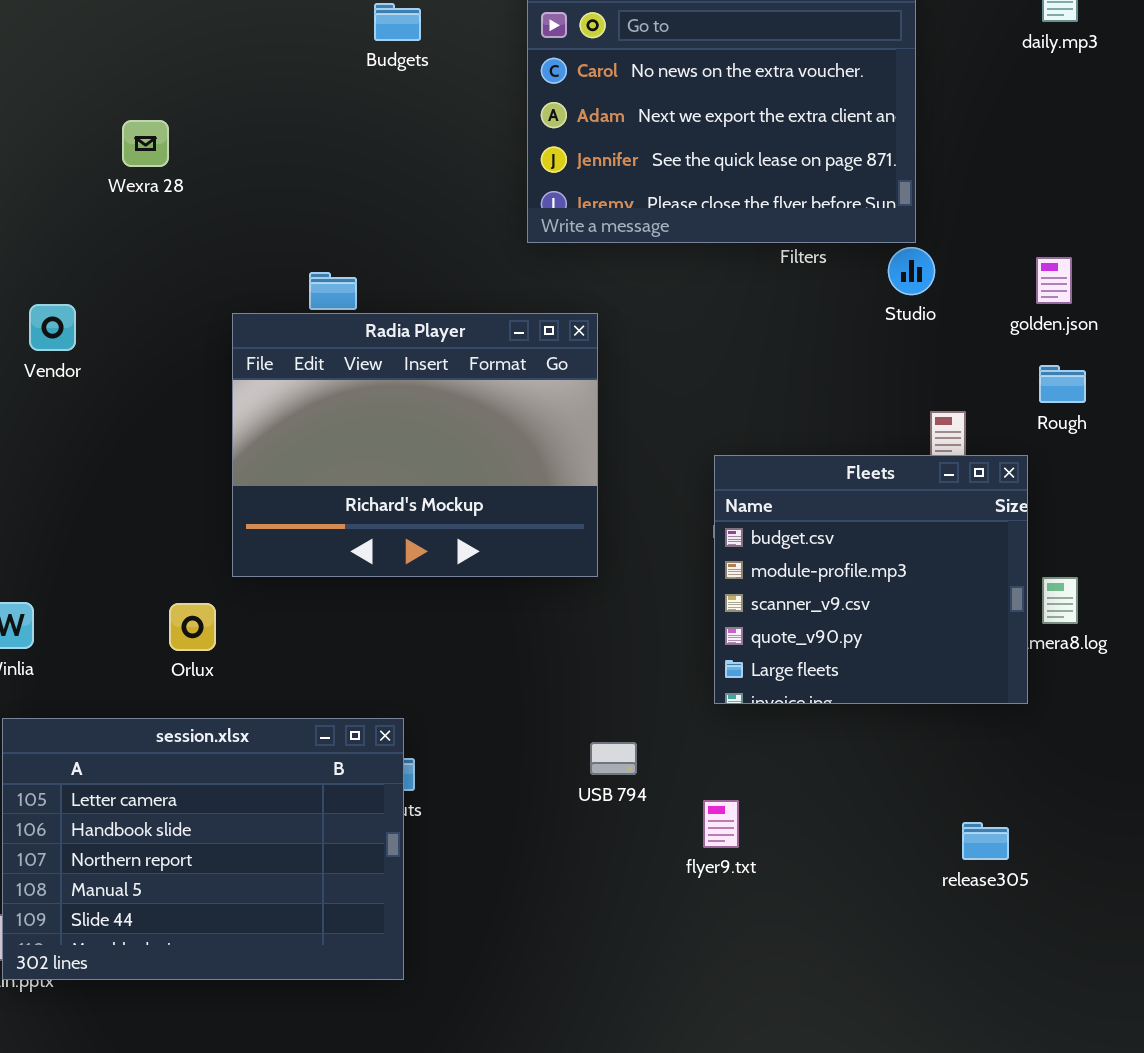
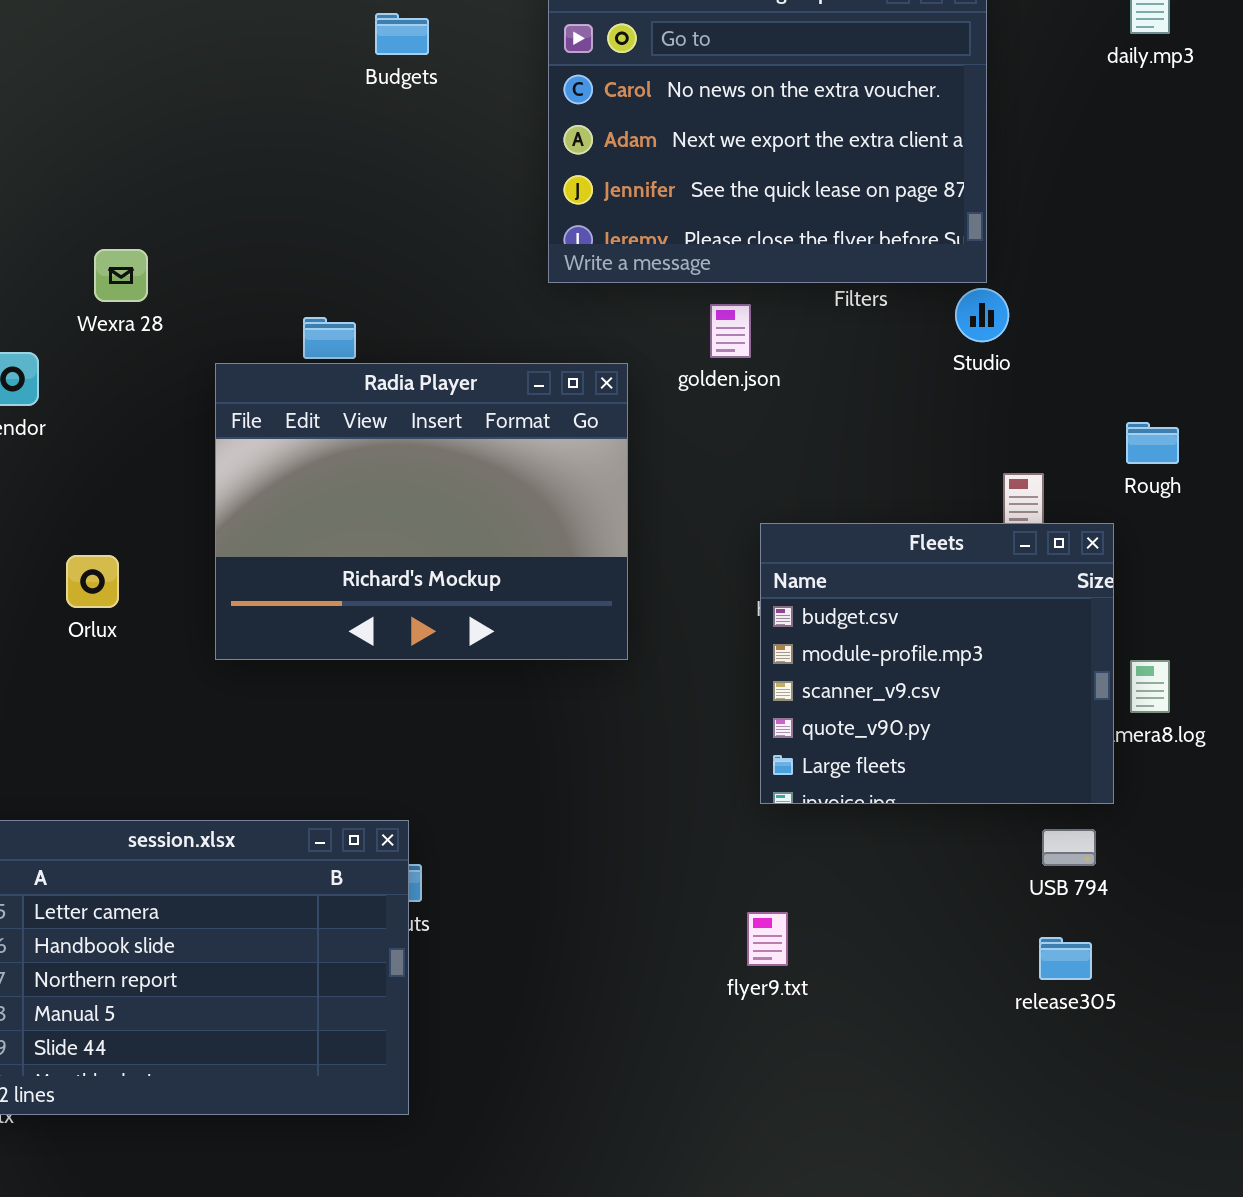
Wexra 28: [122,120,169,167] -> [94,249,148,302], moved
golden.json: [1036,257,1072,304] -> [710,304,751,358], moved
Orlux: [169,603,216,651] -> [66,555,119,608], moved
USB 794: [590,742,637,775] -> [1042,829,1096,866], moved

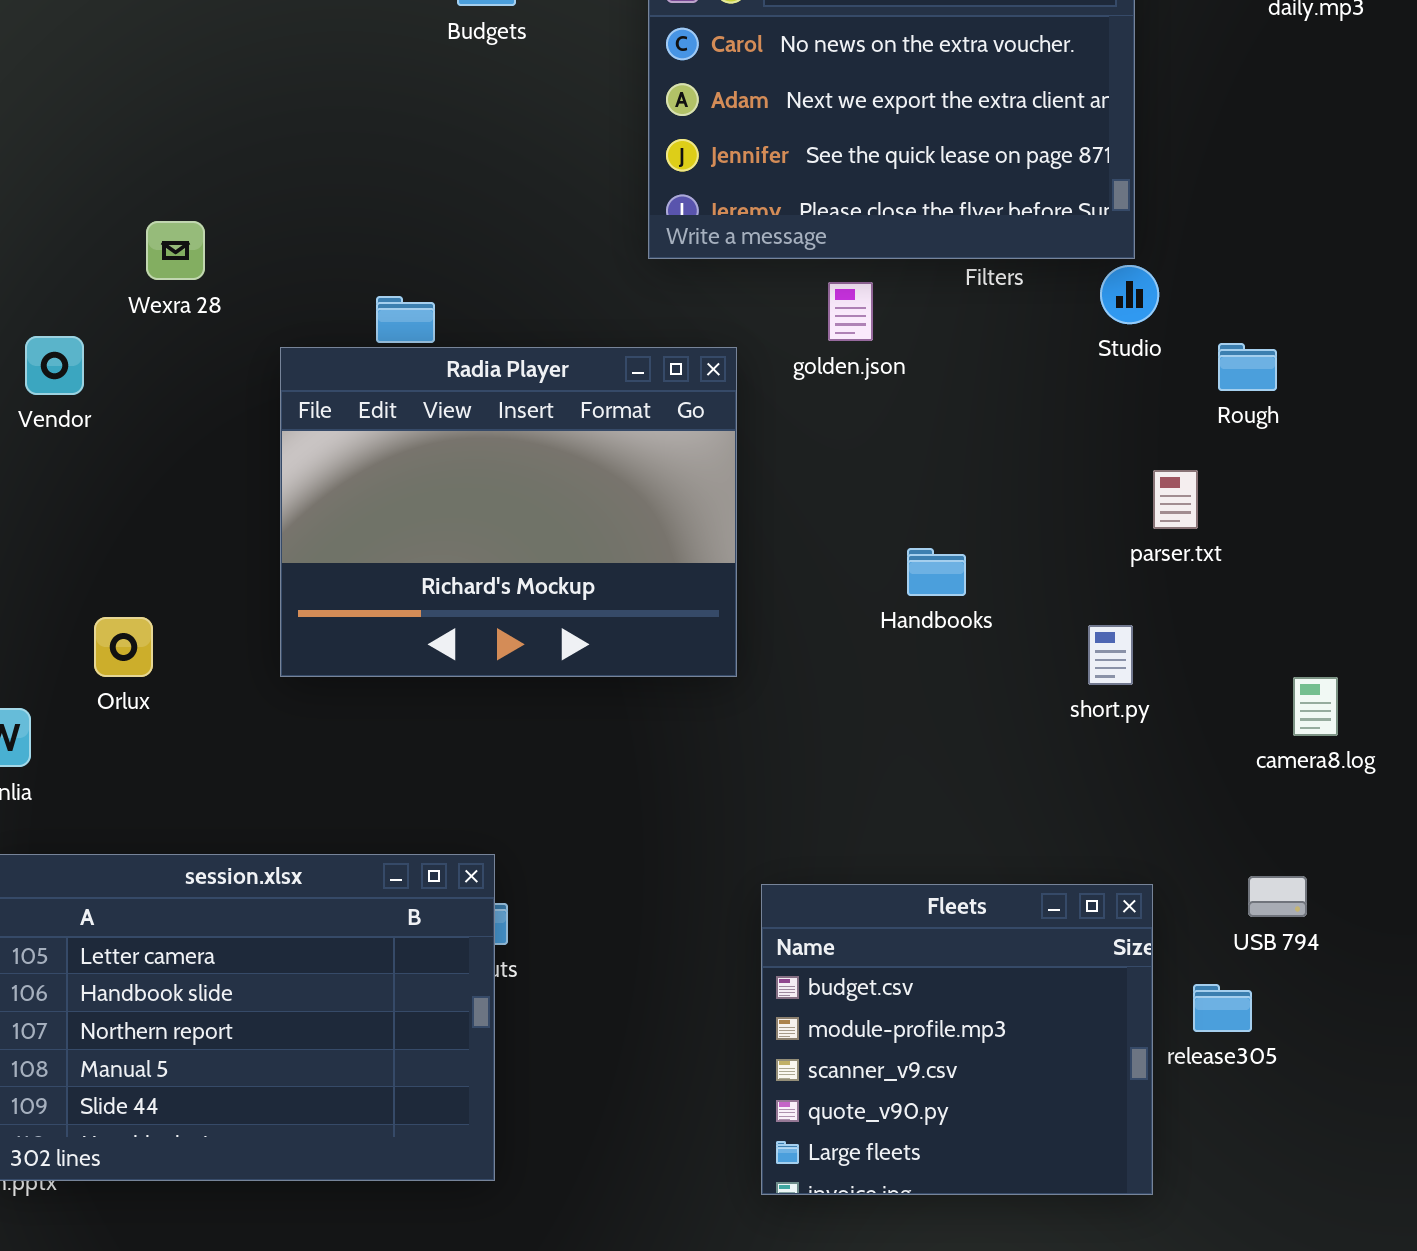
Rough: [1126,422,1179,464] -> [1218,343,1277,391], moved
Fleets: [760,523,1114,804] -> [761,884,1153,1195], moved
Orlux: [66,555,119,608] -> [94,617,153,677], moved
USB 794: [1042,829,1096,866] -> [1248,876,1307,917], moved

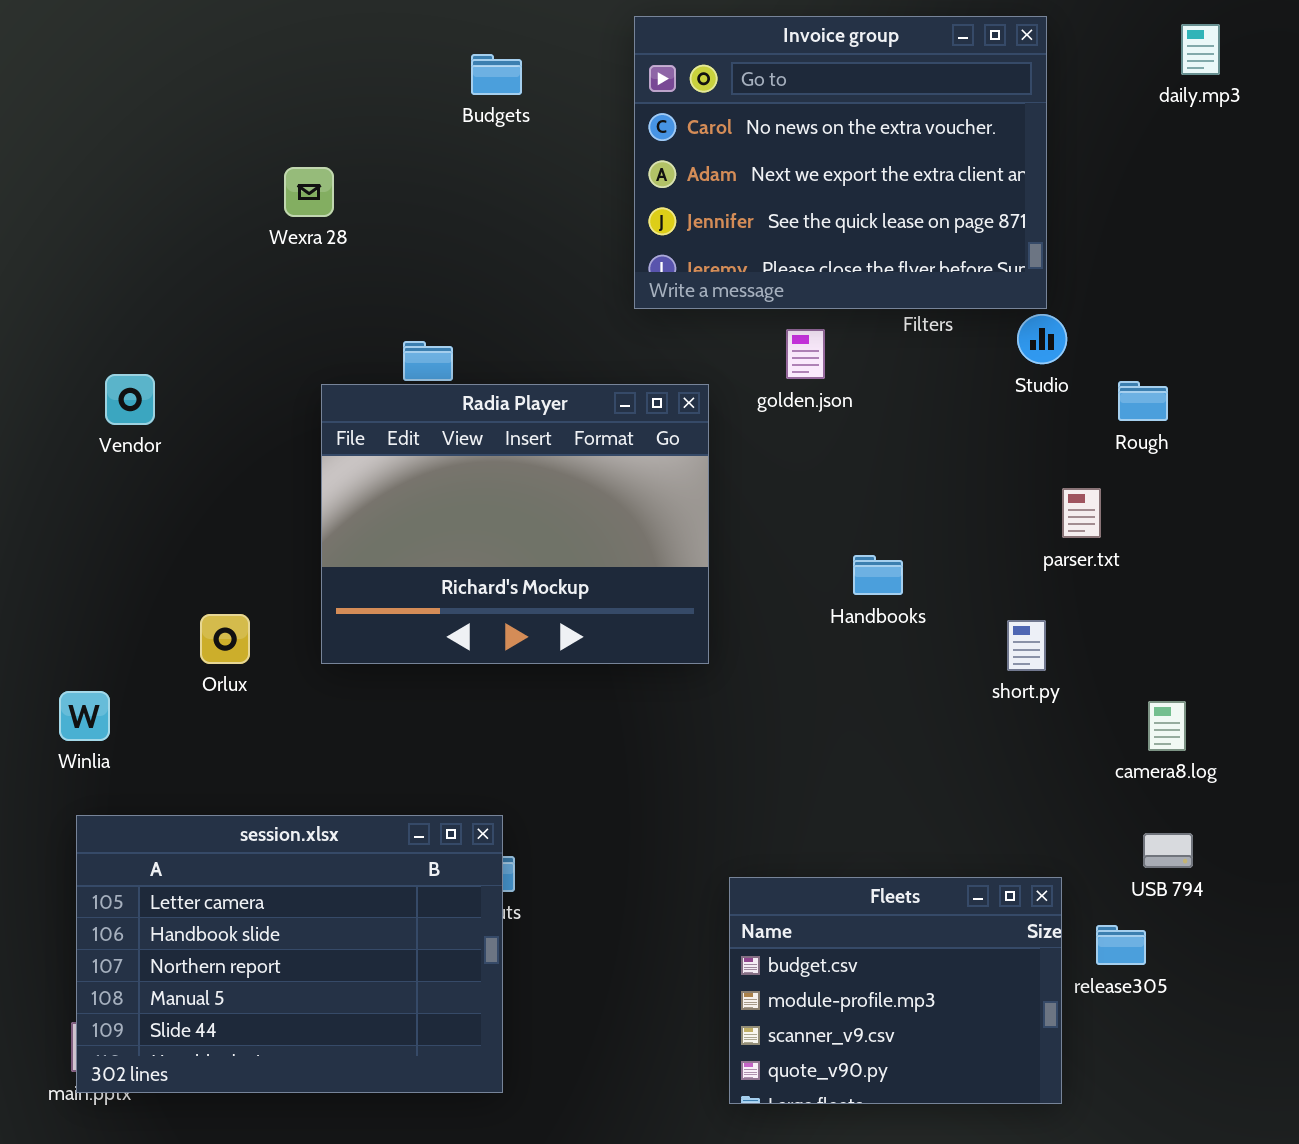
Wexra 28: [146,221,205,280] -> [284,167,334,217], moved
Orlux: [94,617,153,677] -> [200,614,250,664], moved
camera8.log: [1293,677,1338,736] -> [1148,701,1186,751], moved
Fleets: [761,884,1153,1195] -> [729,877,1062,1104], resized

